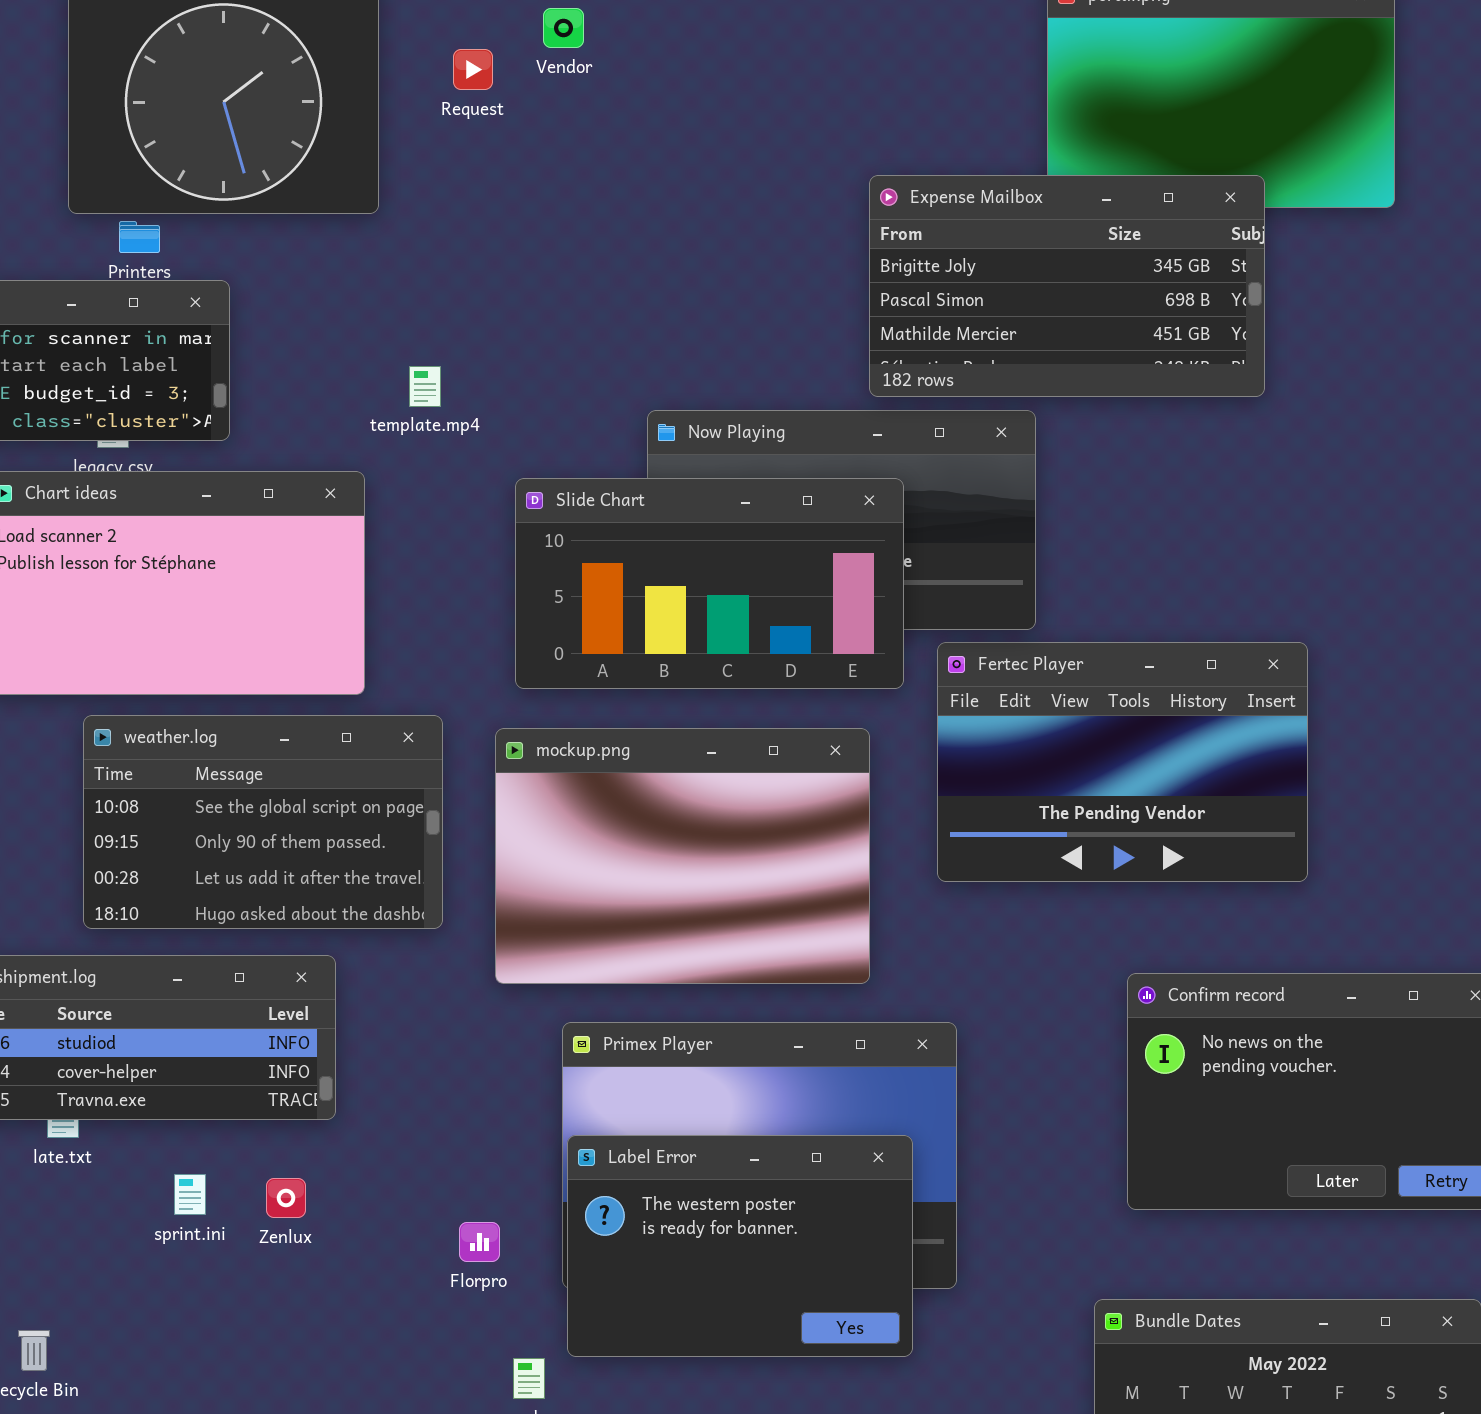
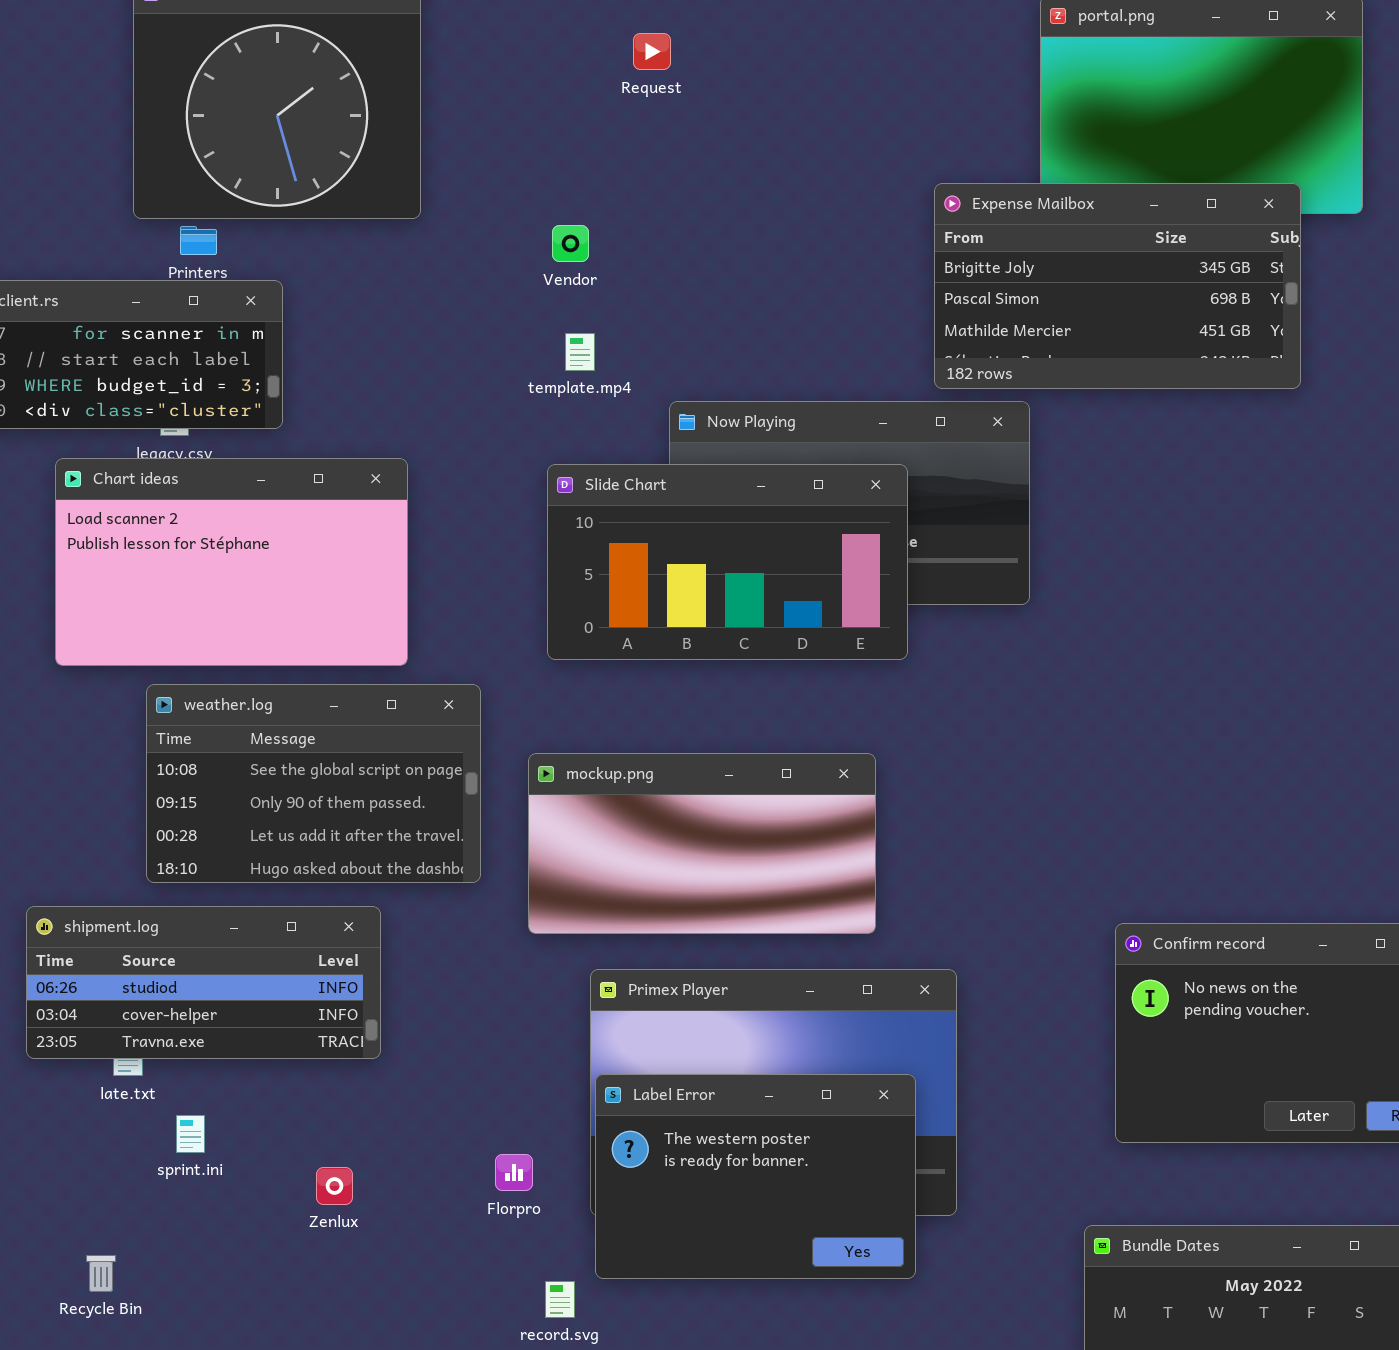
Vendor: [543,8,584,48] -> [552,225,589,262], moved
Request: [453,49,493,90] -> [633,33,671,70], moved
Expense Mailbox: [869,175,1265,397] -> [934,183,1301,389], moved
template.mp4: [409,366,441,407] -> [565,333,595,371], moved
Fertec Player: [937,642,1308,882] -> none, closed
mockup.png: [495,728,870,984] -> [528,753,876,934], resized
sprint.ini: [174,1174,206,1215] -> [176,1115,205,1153], moved
Zenlux: [266,1178,306,1218] -> [316,1167,353,1205], moved

